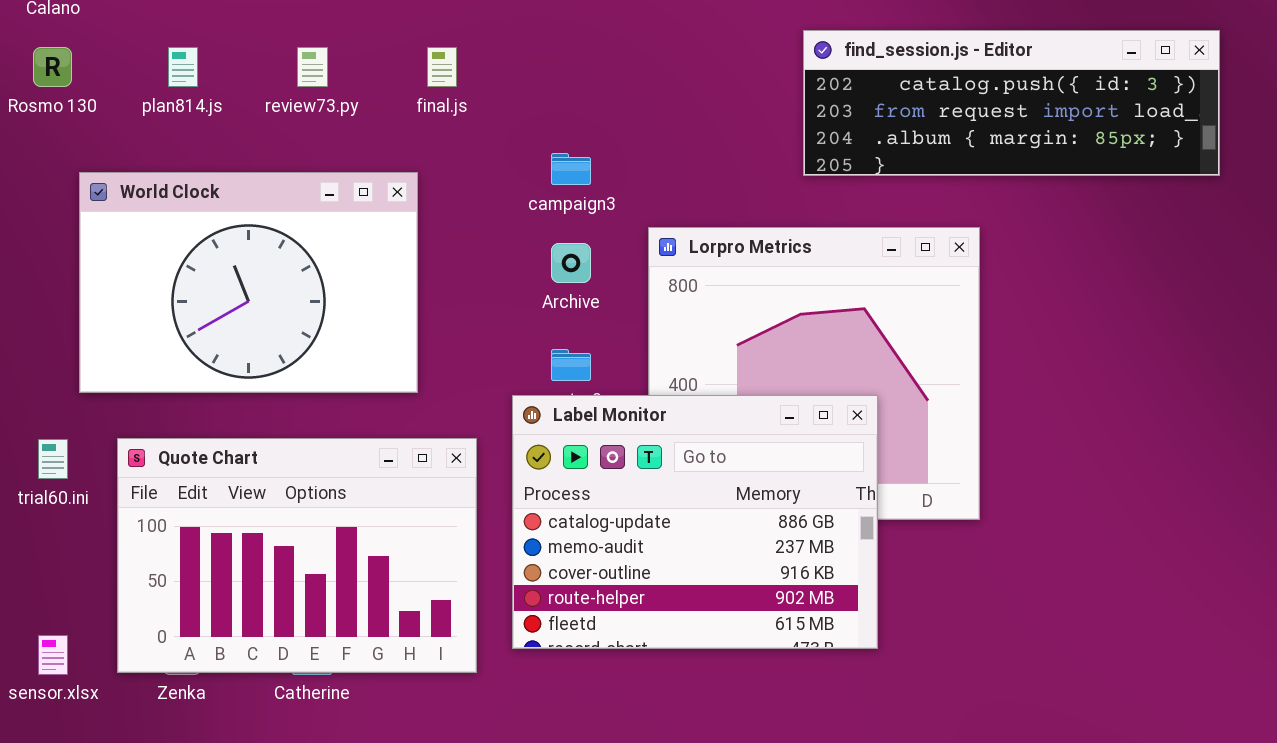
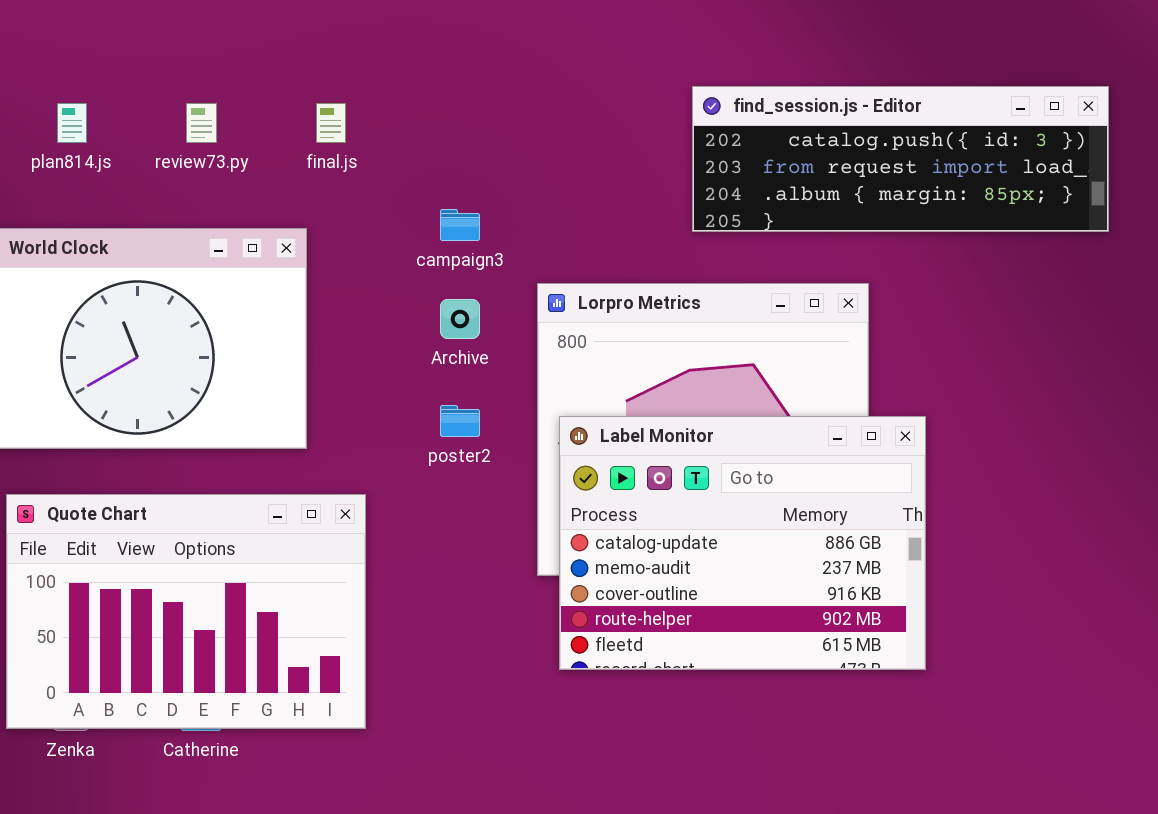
Label Monitor: [512,395,878,649] -> [559,416,926,670], moved

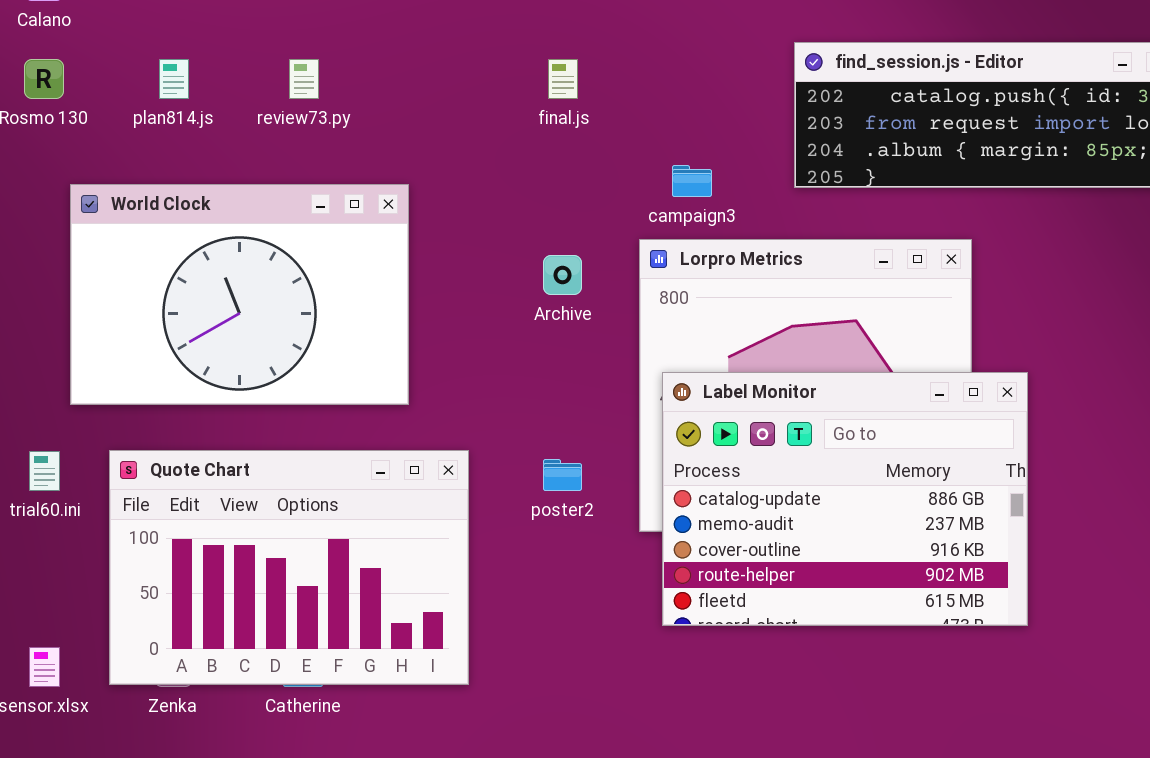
final.js: [316,103,346,143] -> [548,59,578,99], moved
campaign3: [440,209,480,241] -> [672,165,712,197], moved
poster2: [440,405,480,437] -> [543,459,582,491], moved

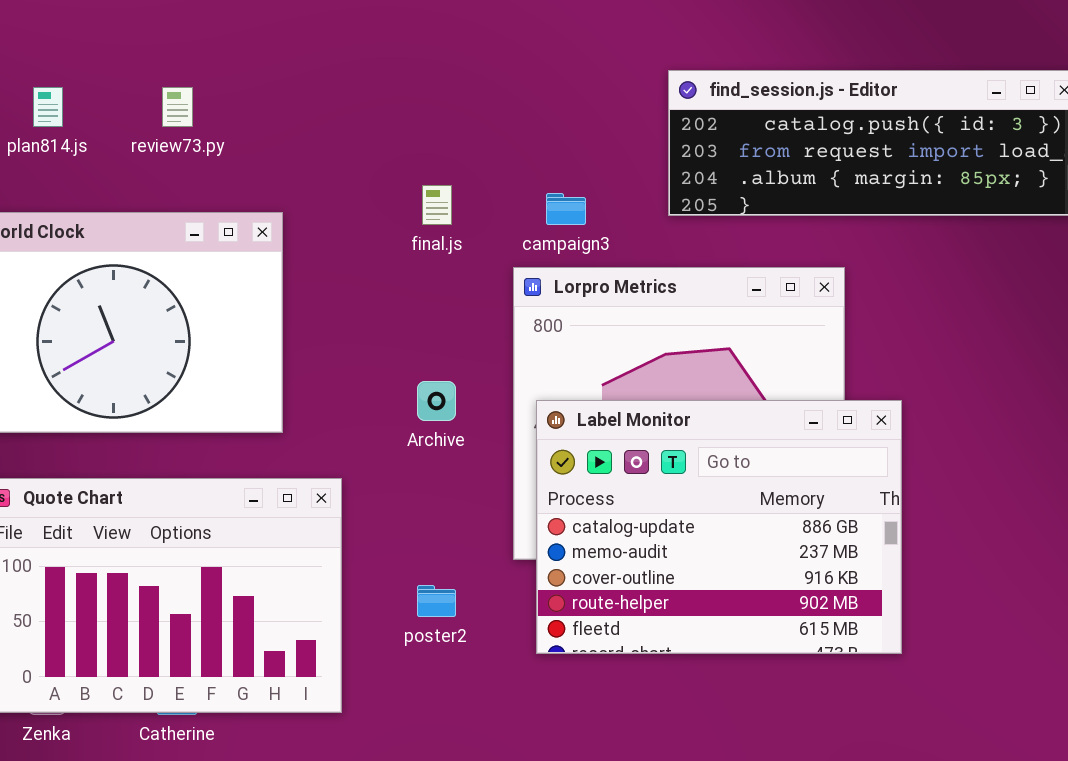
final.js: [548,59,578,99] -> [422,185,452,225], moved
Archive: [543,255,582,295] -> [417,381,456,421], moved
poster2: [543,459,582,491] -> [417,585,456,617], moved

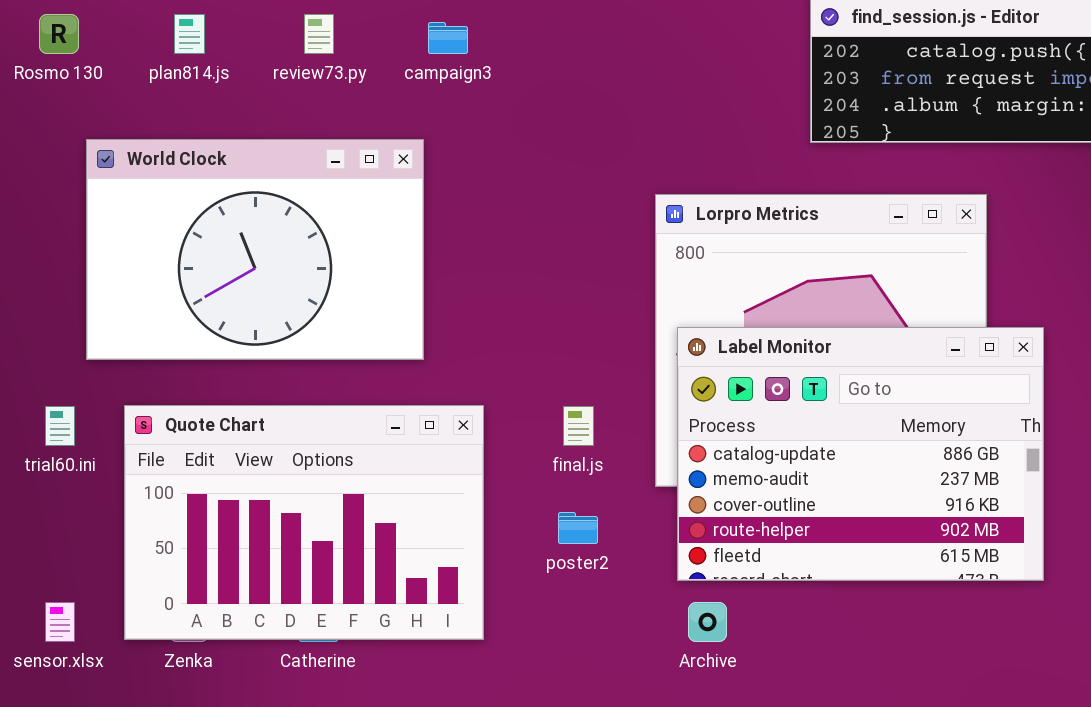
final.js: [422,185,452,225] -> [563,406,594,446], moved
campaign3: [546,193,586,225] -> [428,22,468,54], moved
Archive: [417,381,456,421] -> [688,602,727,642], moved

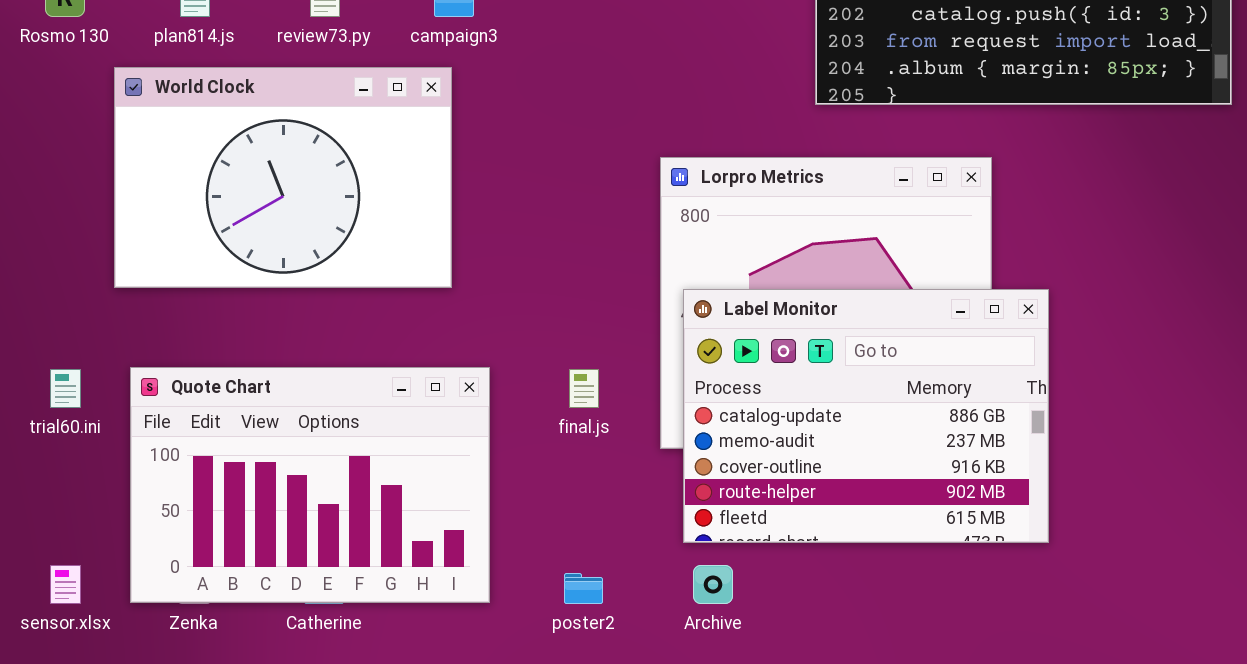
World Clock: [86,139,424,360] -> [114,67,452,288], moved
poster2: [558,512,598,544] -> [564,573,603,604], moved

